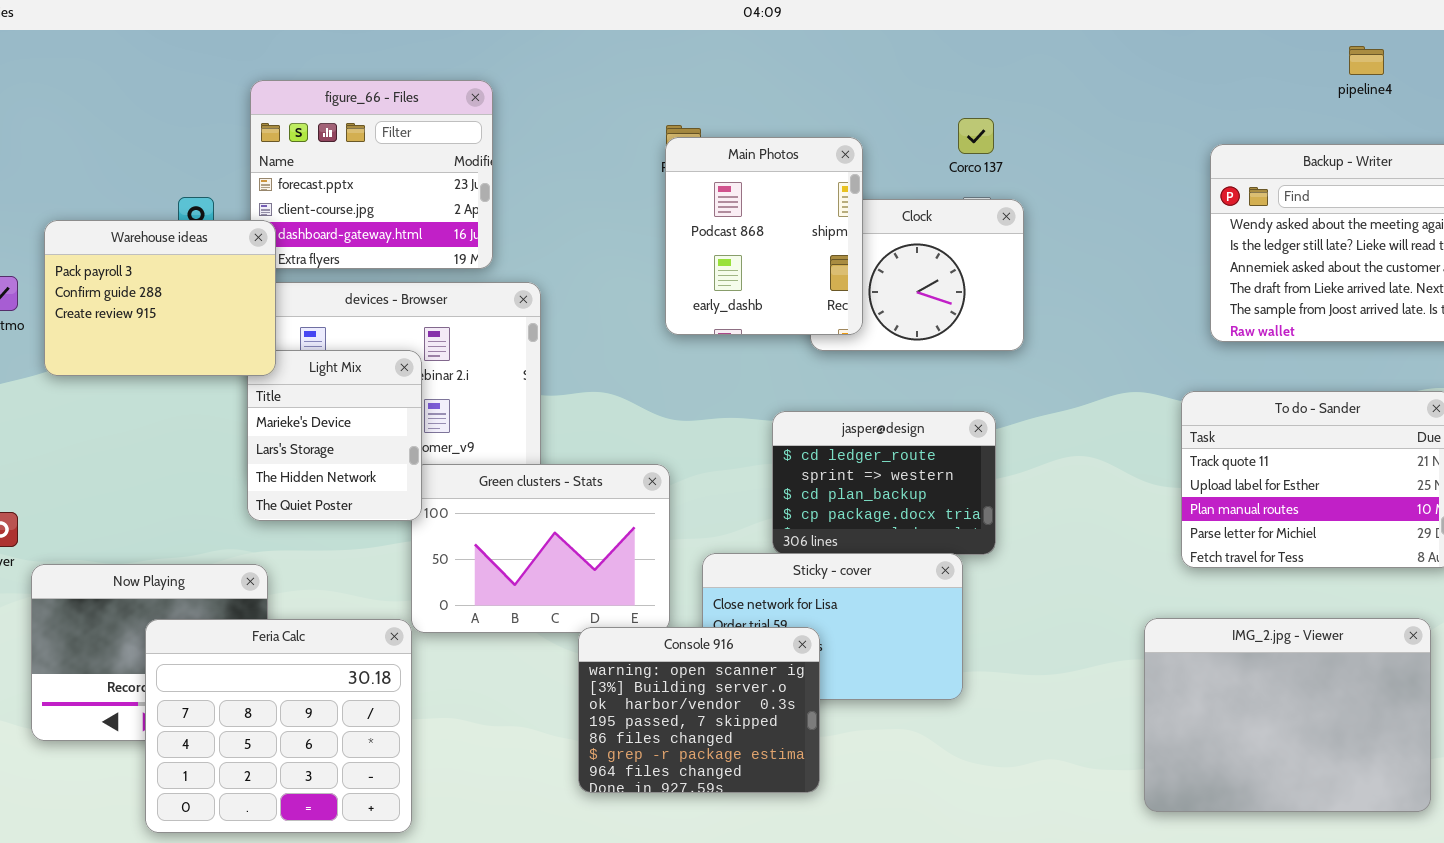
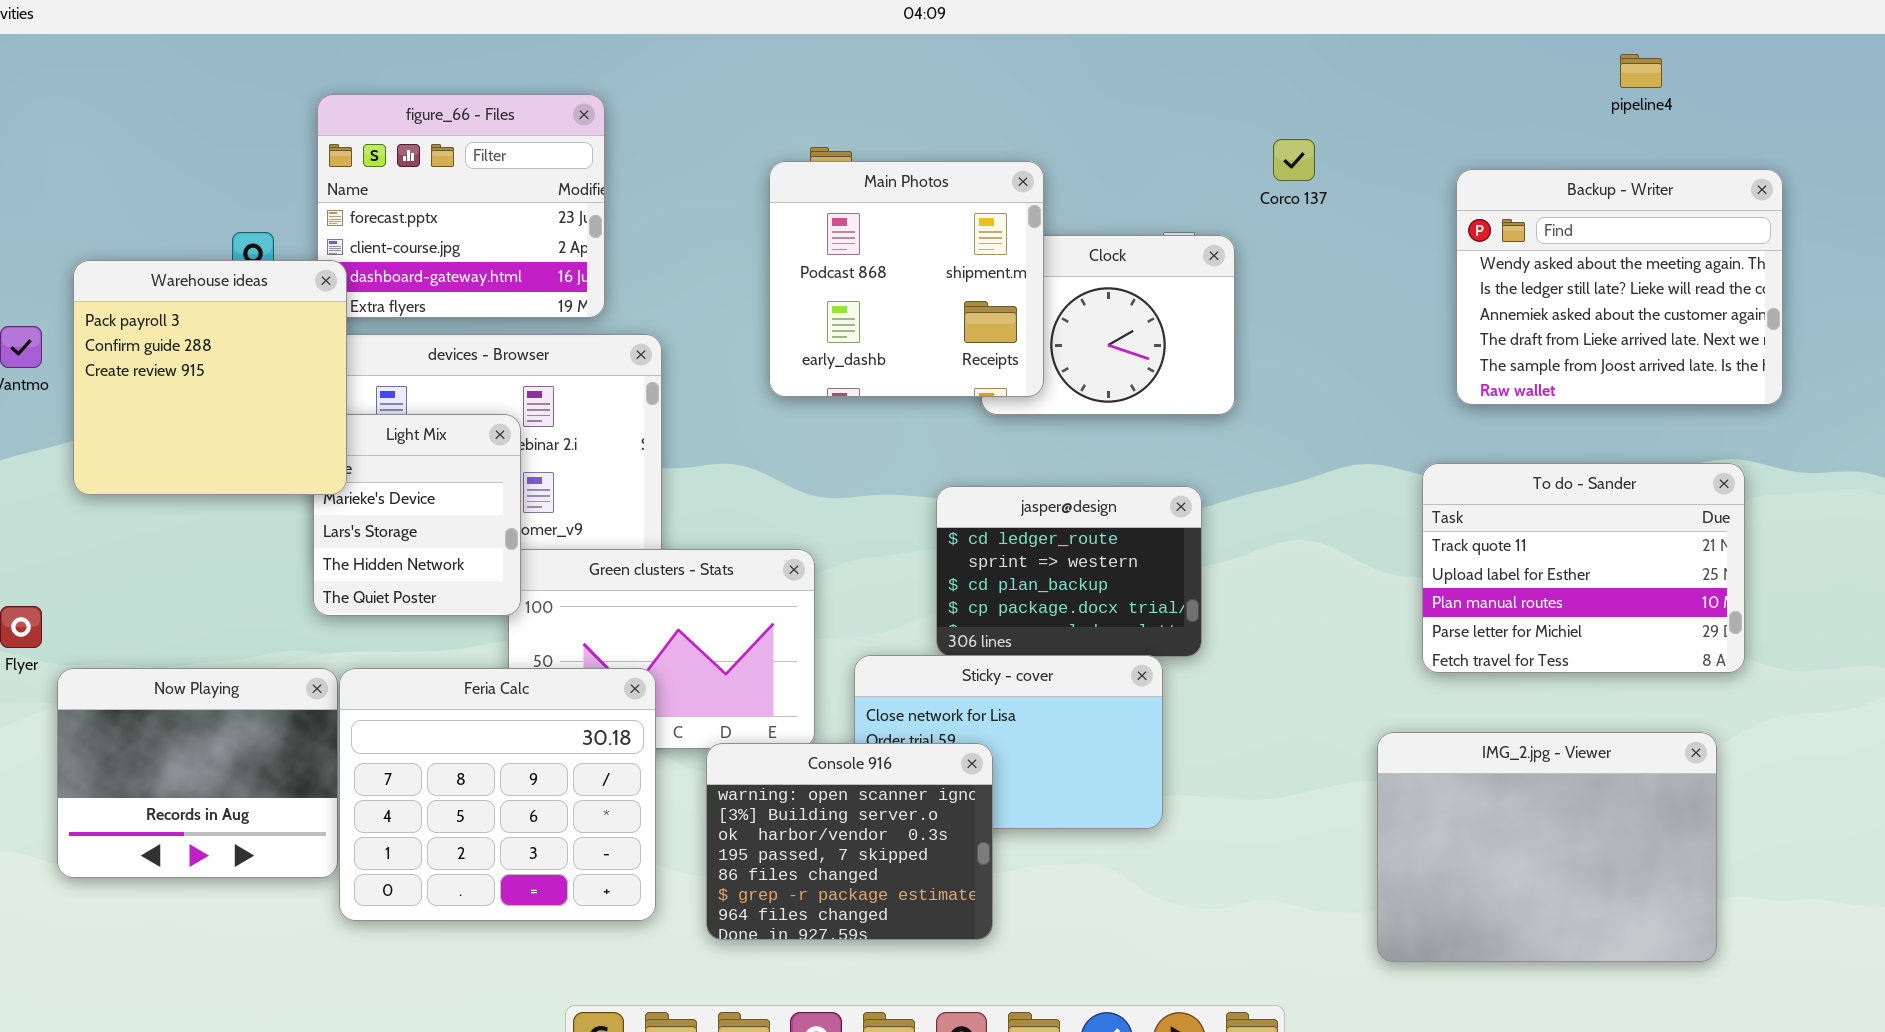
Corco 137: [958,118,994,154] -> [1273,139,1315,181], moved
Main Photos: [665,137,863,335] -> [769,161,1044,397], resized
Warehouse ideas: [44,220,276,376] -> [73,260,347,495], resized
Feria Calc: [145,619,412,833] -> [339,668,656,921], moved

